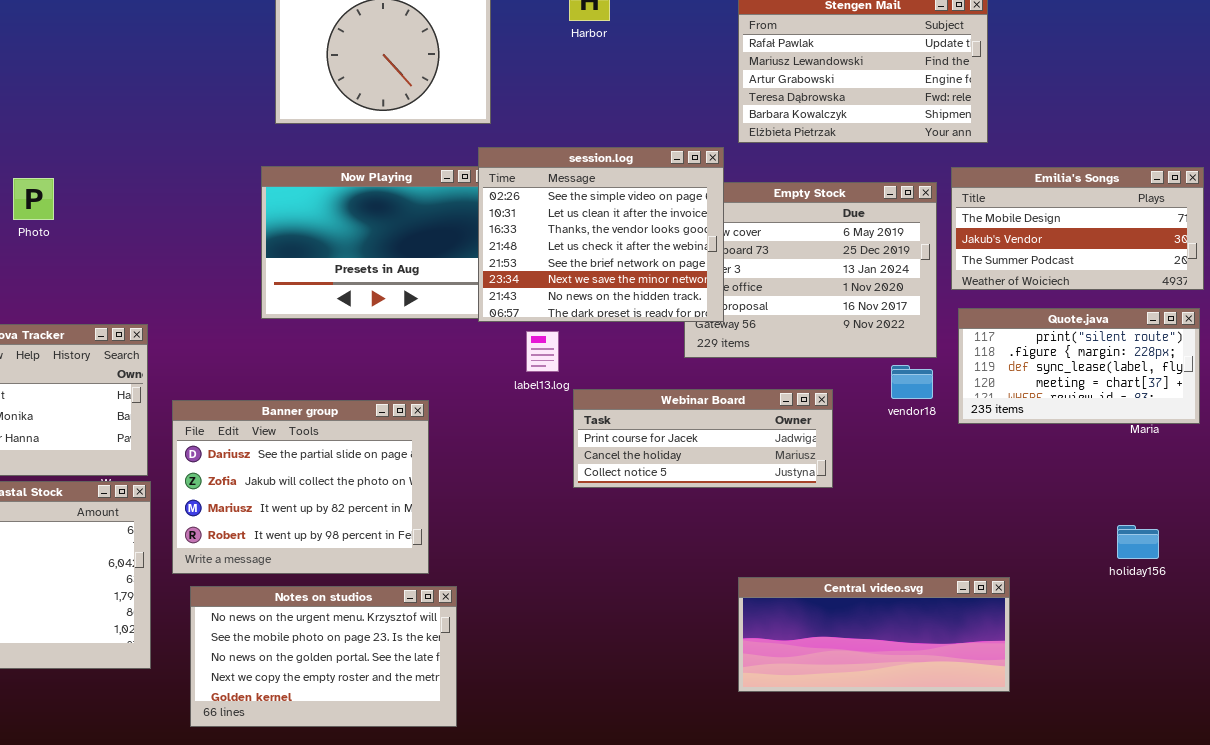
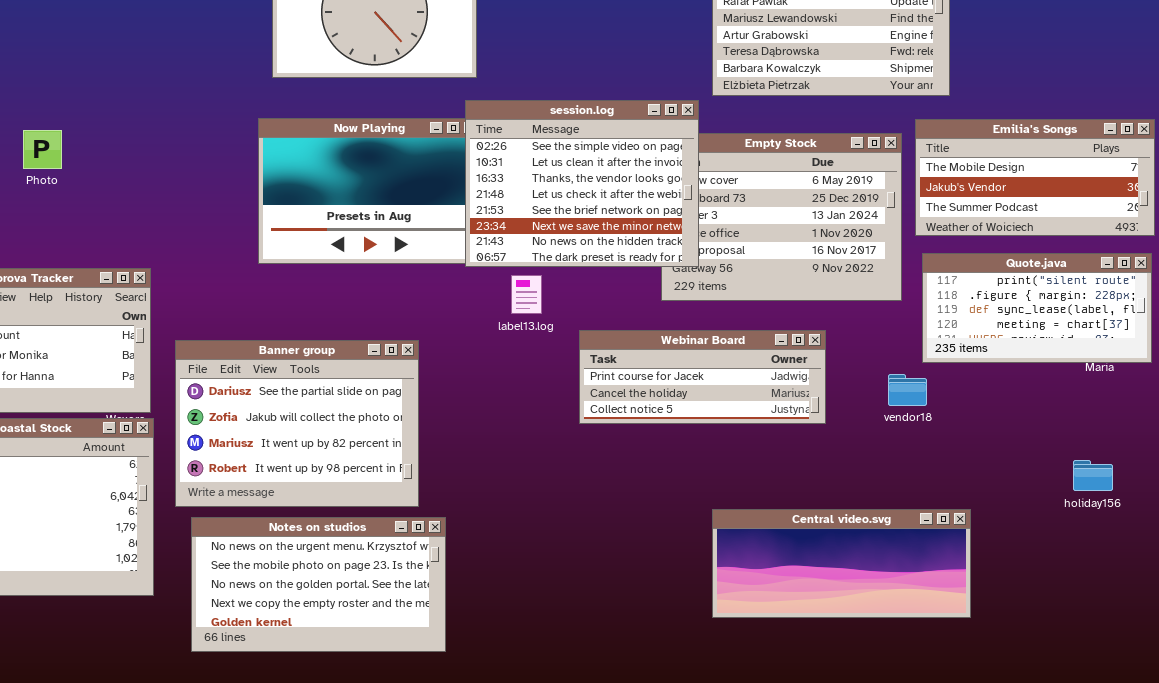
vendor18: [891,365,933,399] -> [888,374,927,406], moved
Webinar Board: [573,389,833,488] -> [579,330,826,424], moved

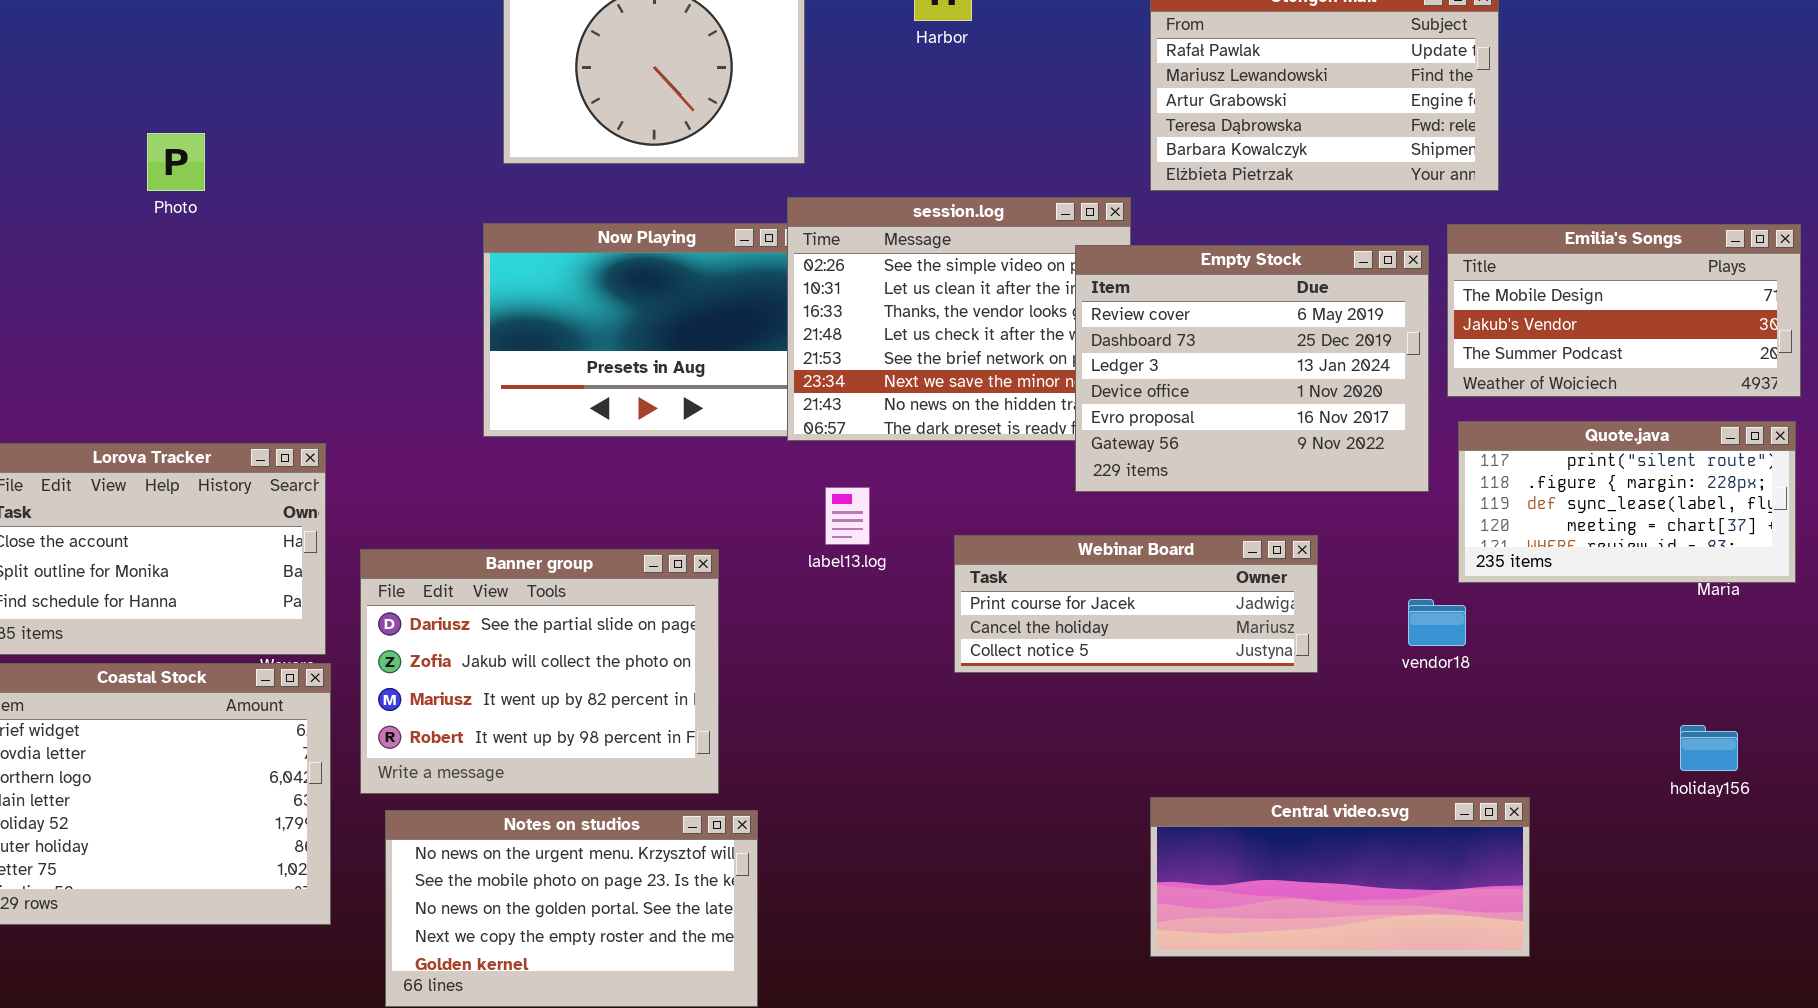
Photo: [23,130,62,169] -> [147,133,205,191], moved
Empty Stock: [661,133,902,301] -> [1075,245,1429,492], raised
label13.log: [511,275,542,314] -> [825,487,870,545], moved

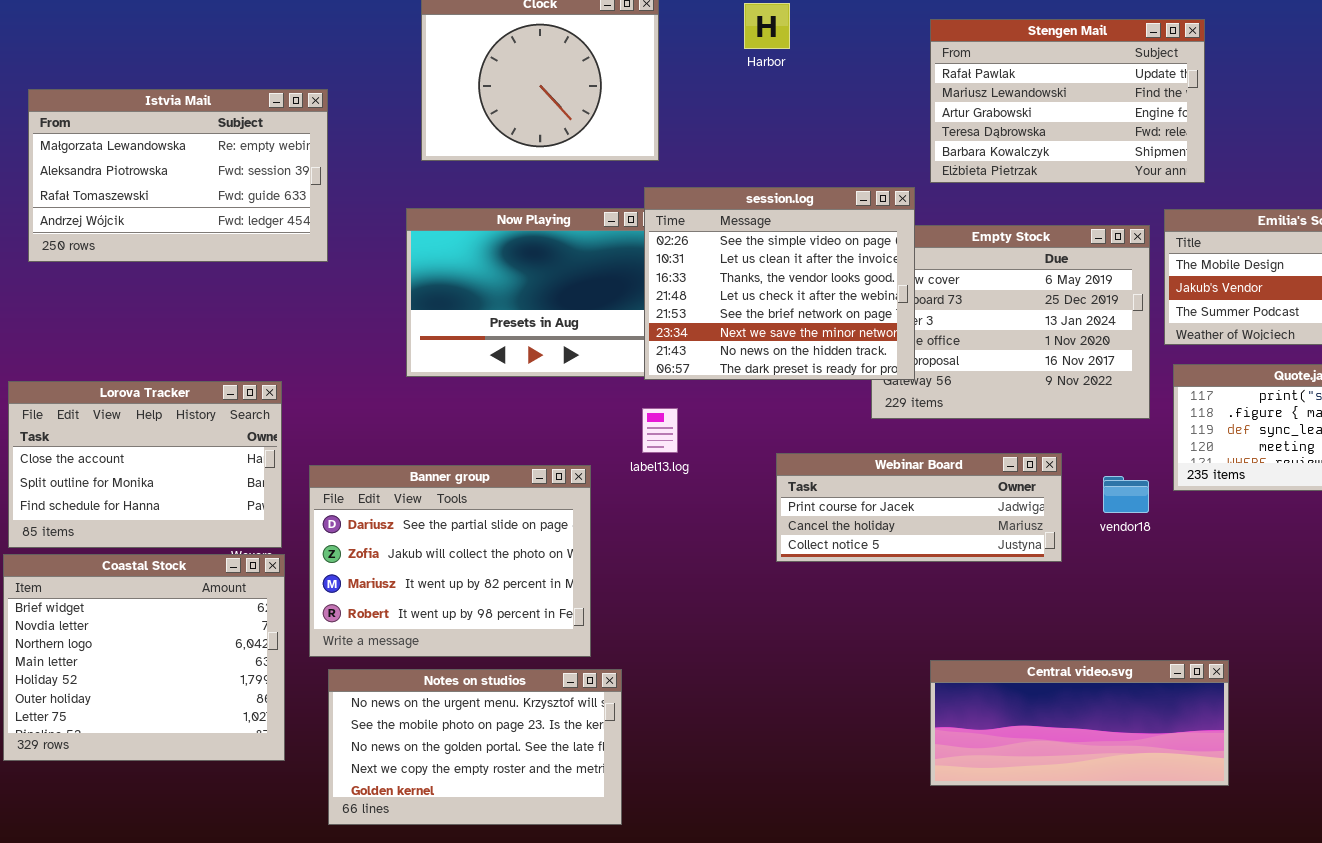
Istvia Mail: none -> [28,89,328,262], opened
session.log: [787,197,1131,441] -> [644,187,915,380], raised
label13.log: [825,487,870,545] -> [642,408,678,453], moved
vendor18: [1408,599,1466,646] -> [1103,476,1149,513], moved

